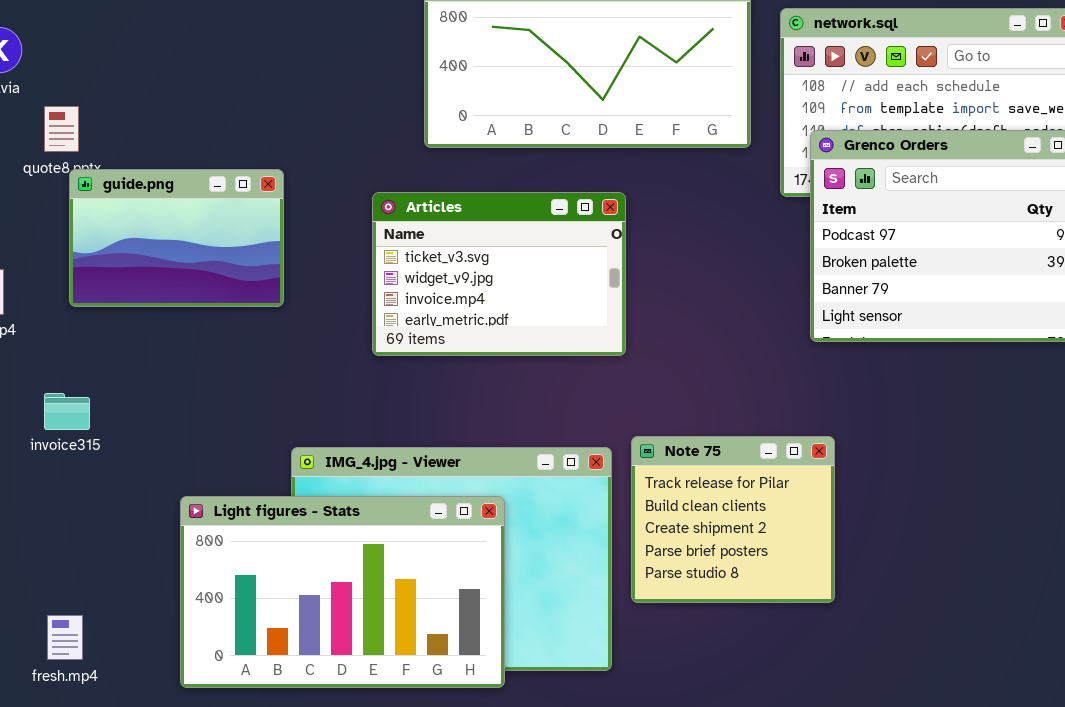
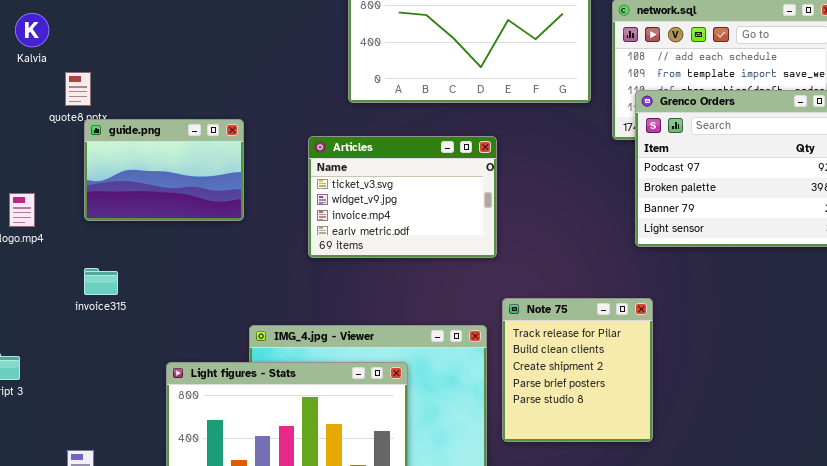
invoice315: [44,393,90,430] -> [84,268,118,295], moved
Note 75: [631,436,835,603] -> [502,298,653,442], resized

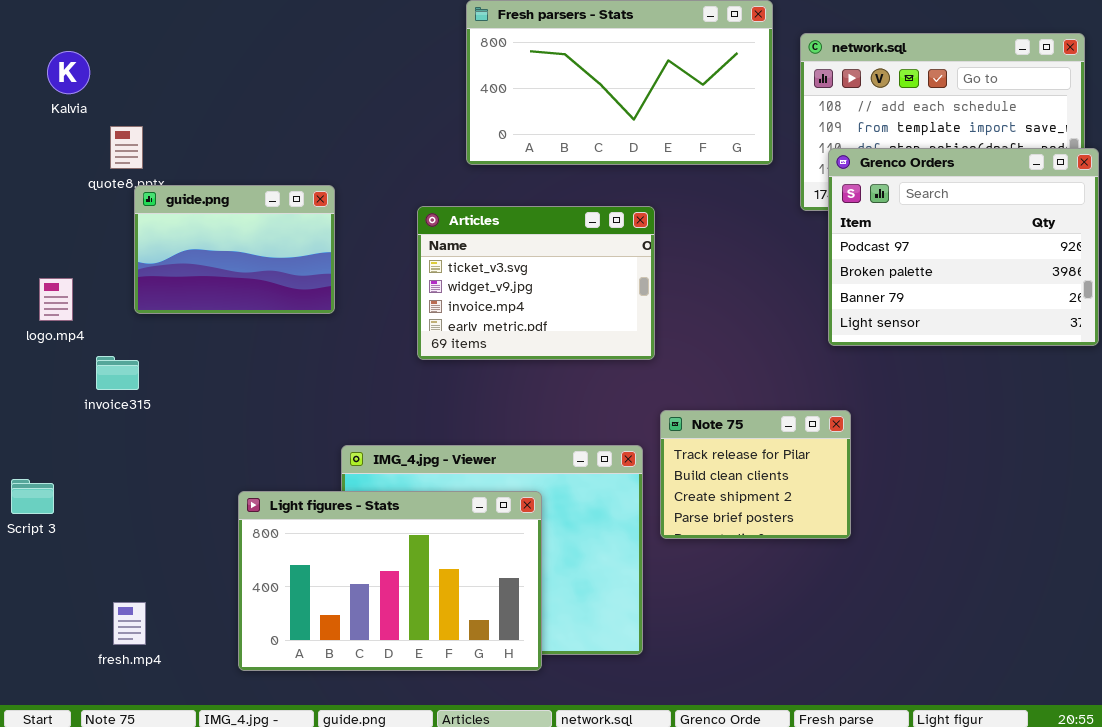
invoice315: [84,268,118,295] -> [96,356,139,390], moved
Note 75: [502,298,653,442] -> [660,410,851,539], resized

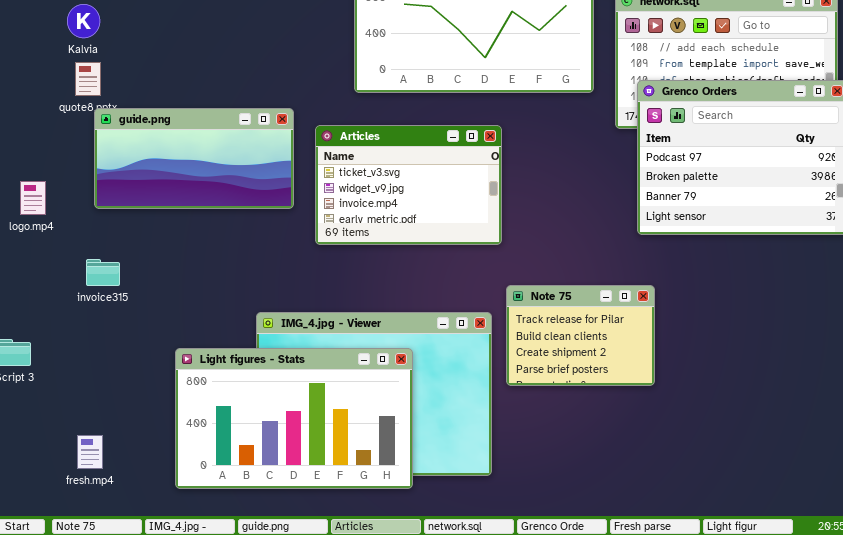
Kalvia: [47,51,90,94] -> [67,4,100,38], moved
guide.png: [134,185,335,314] -> [94,108,294,209], resized
invoice315: [96,356,139,390] -> [86,259,120,286], moved

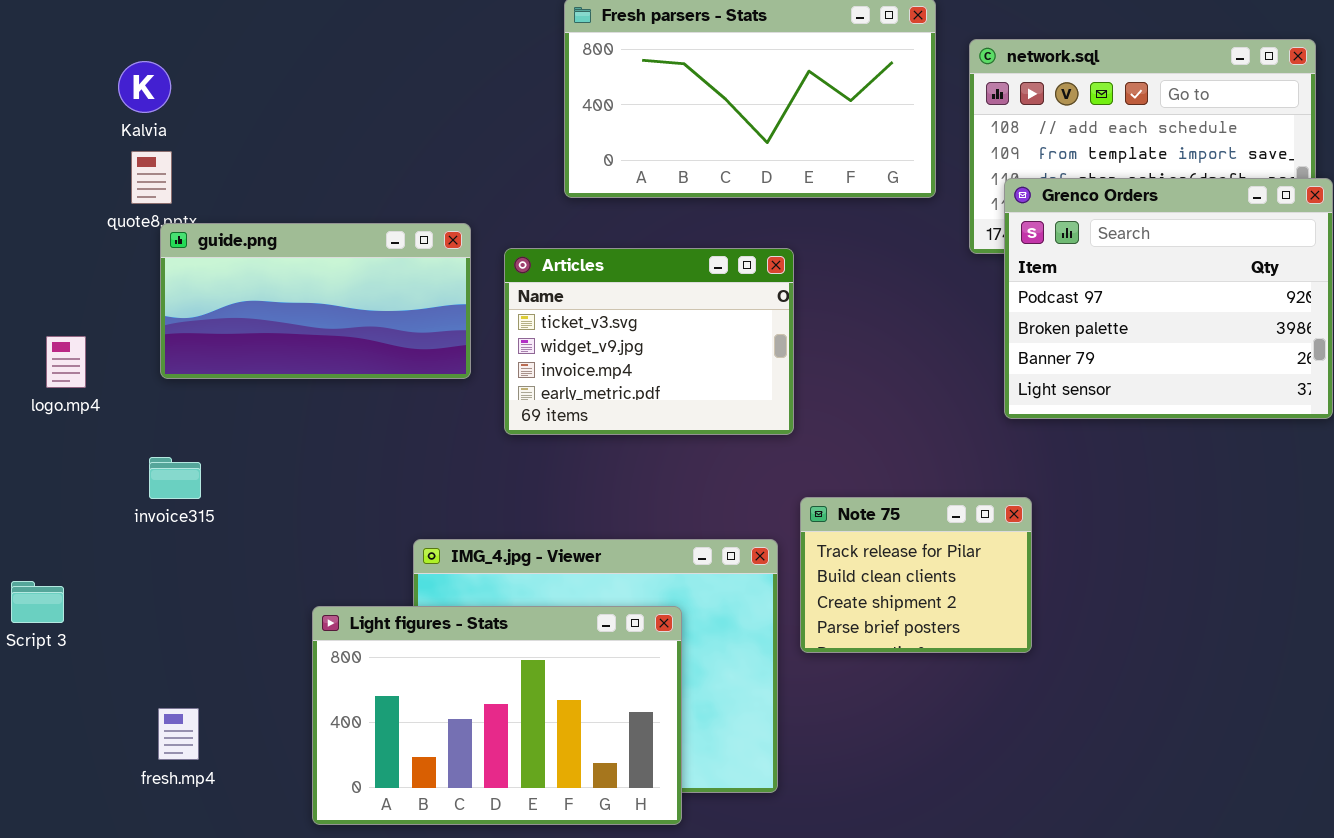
Light figures - Stats: [175,348,413,489] -> [312,606,682,825], moved
fresh.mp4: [77,435,103,469] -> [158,708,199,760], moved

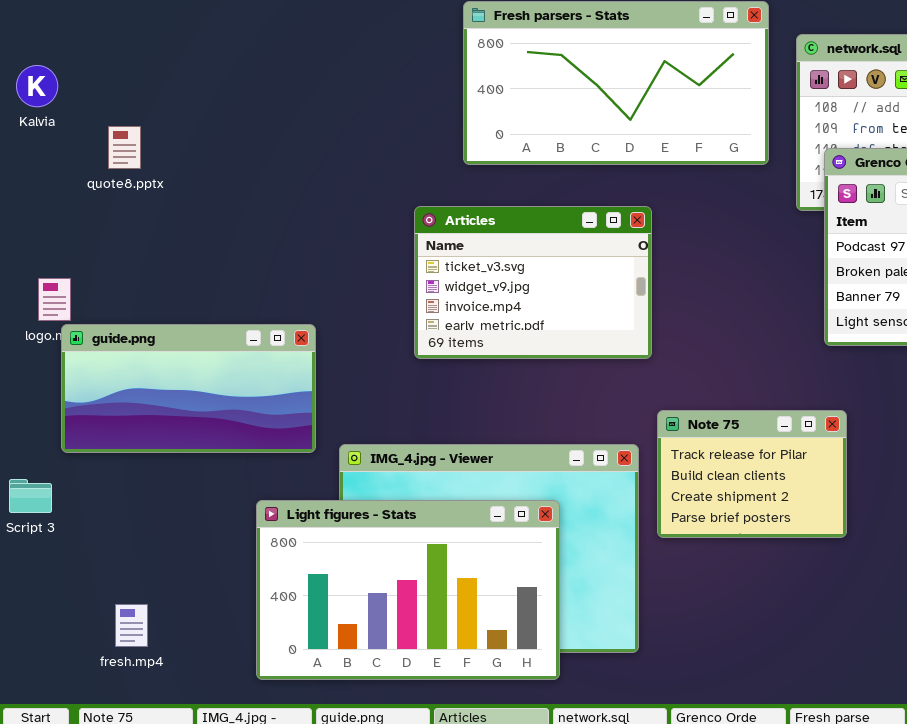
Kalvia: [118,61,171,113] -> [16,65,58,107], moved
guide.png: [160,223,471,379] -> [61,324,316,453], moved
fresh.mp4: [158,708,199,760] -> [115,604,148,647], moved

